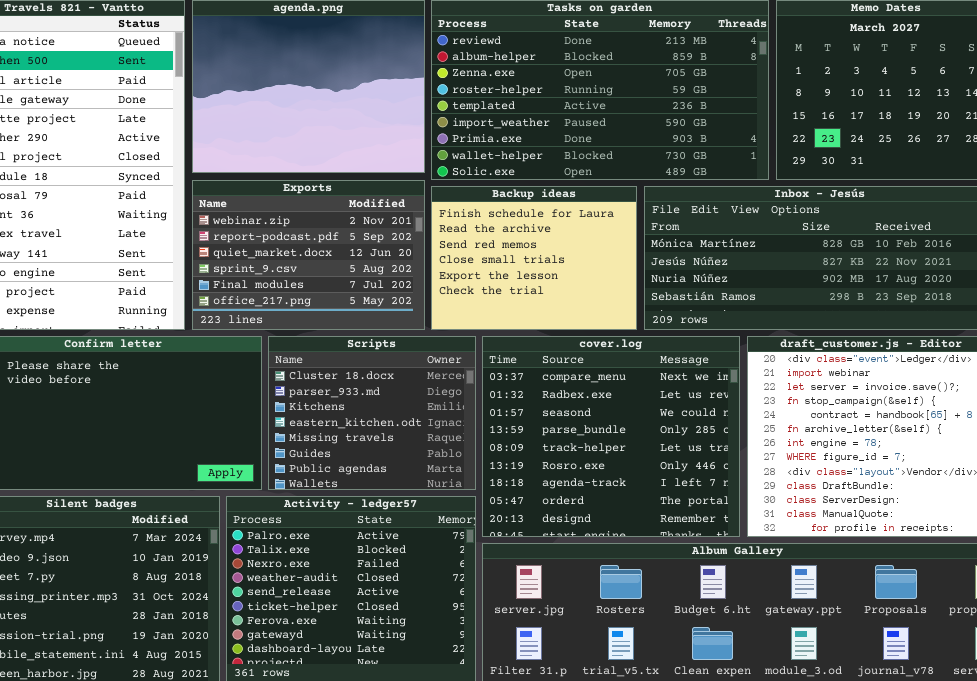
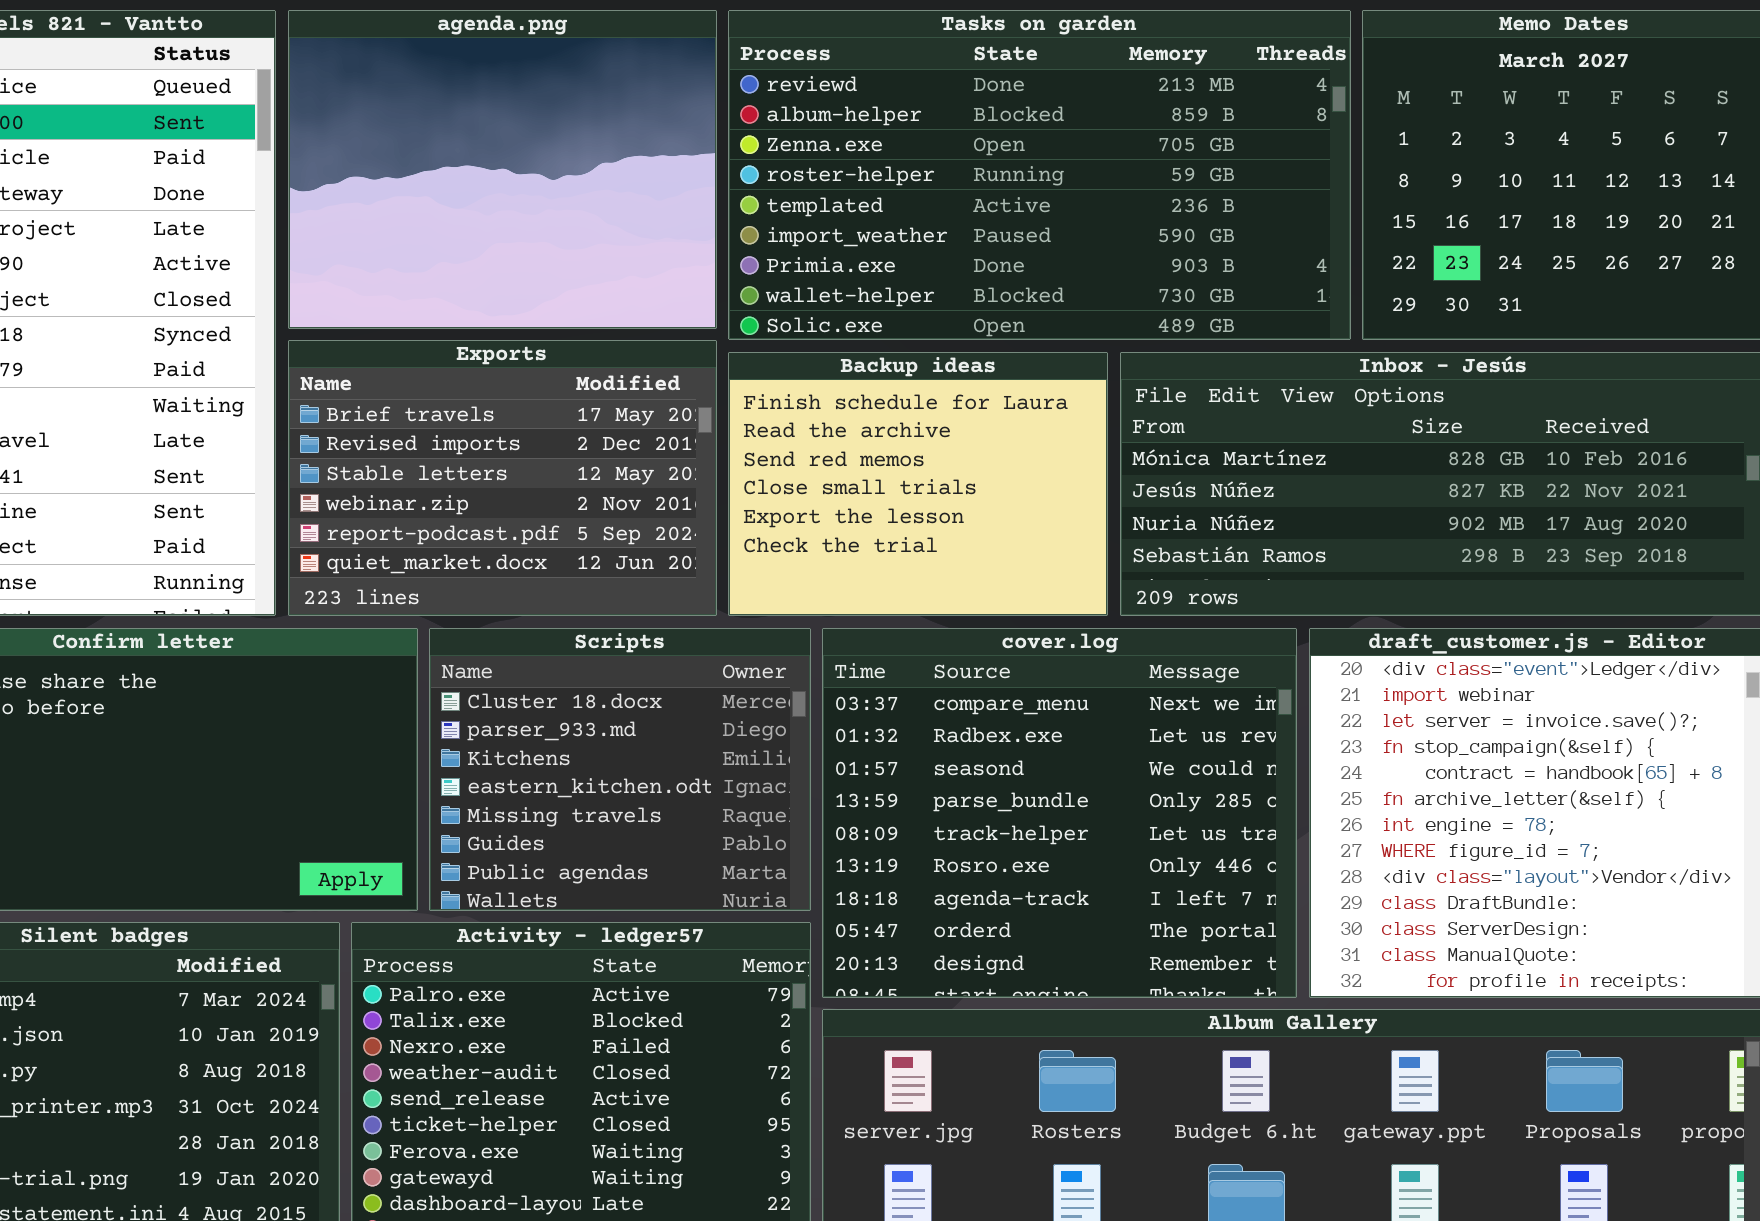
Exports: [192,180,425,330] -> [288,340,717,616], scrolled up 3 rows

